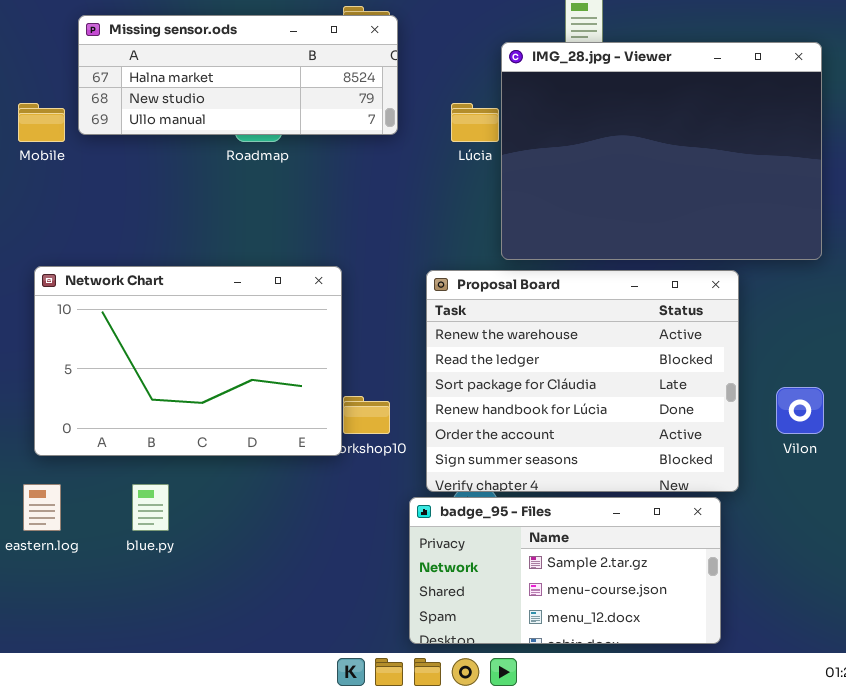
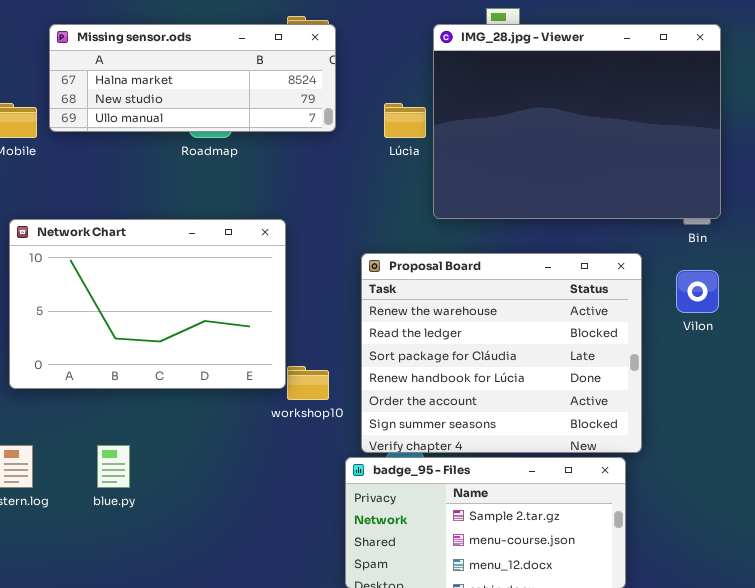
IMG_28.jpg - Viewer: [501,42,822,260] -> [433,24,721,219], moved
Network Chart: [34,266,342,456] -> [9,219,286,389], moved
Vilon: [776,387,824,434] -> [676,270,719,313], moved

